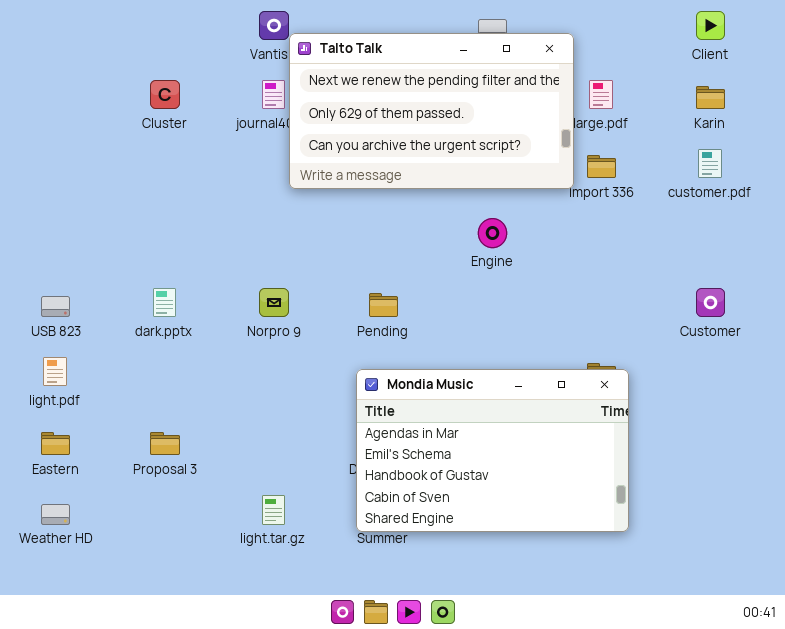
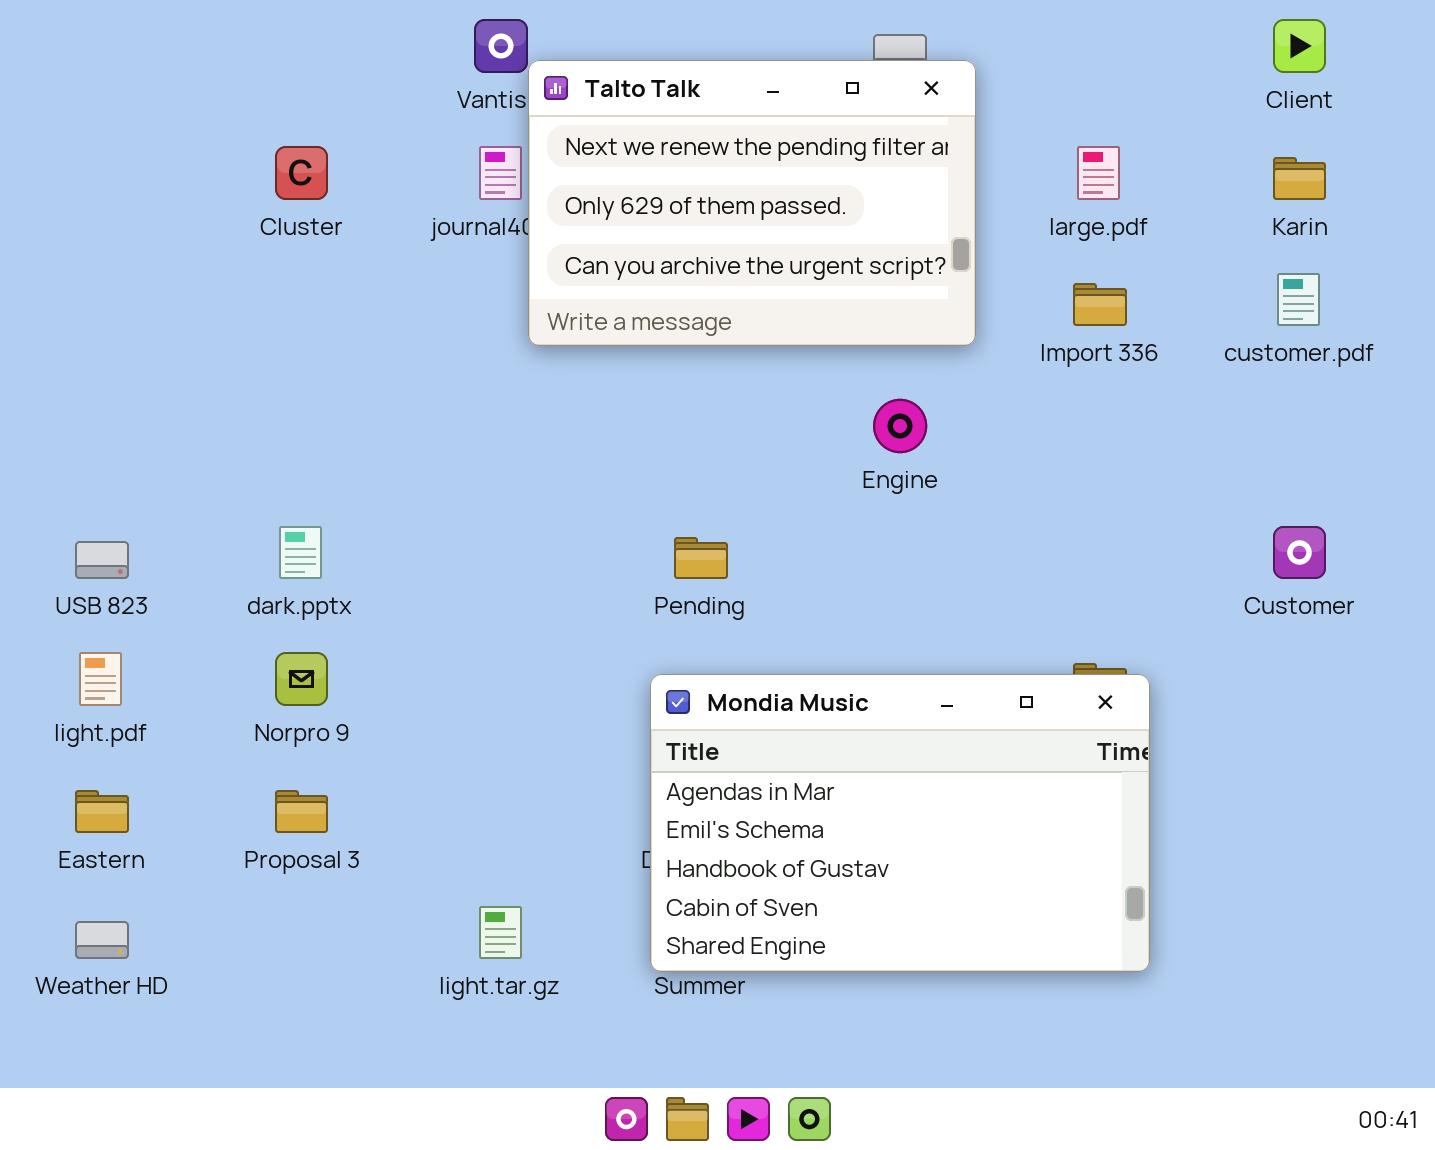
Talto Talk: [289,33,574,189] -> [528,60,976,346], resized
Norpro 9: [259,288,289,317] -> [275,652,328,706], moved

